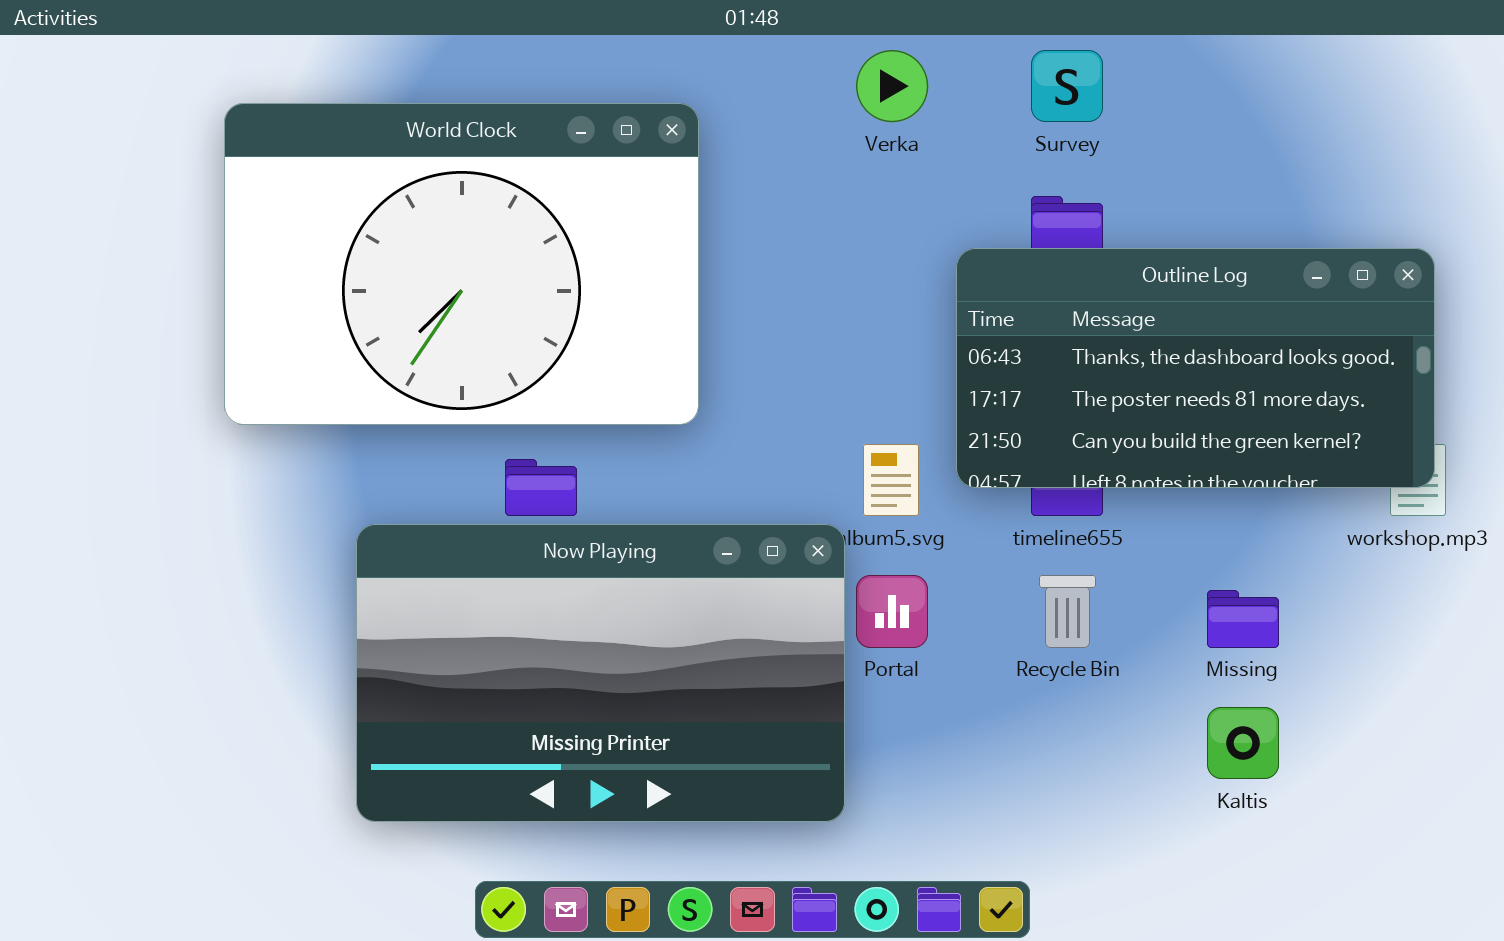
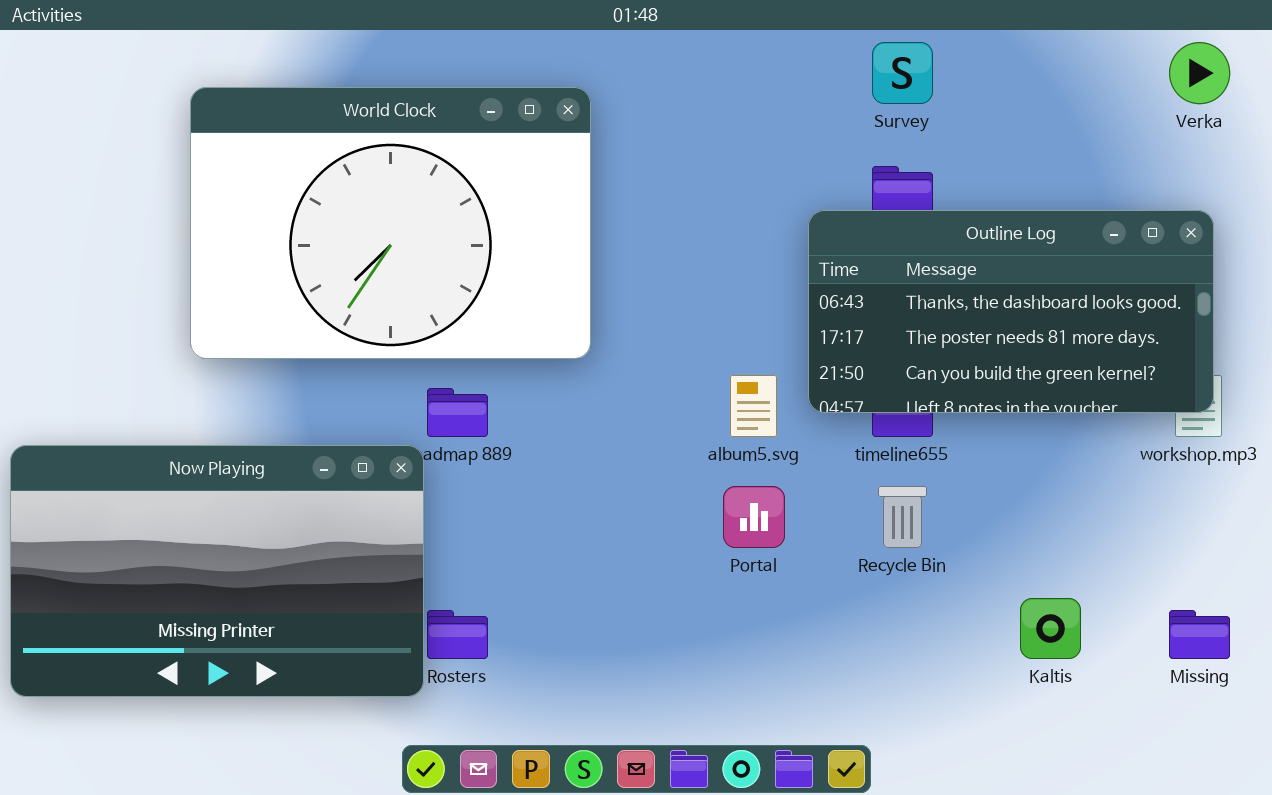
Verka: [856,50,928,122] -> [1169,42,1230,104], moved
Now Playing: [356,524,845,822] -> [10,445,424,697], moved
Missing: [1207,590,1279,648] -> [1169,610,1230,659], moved

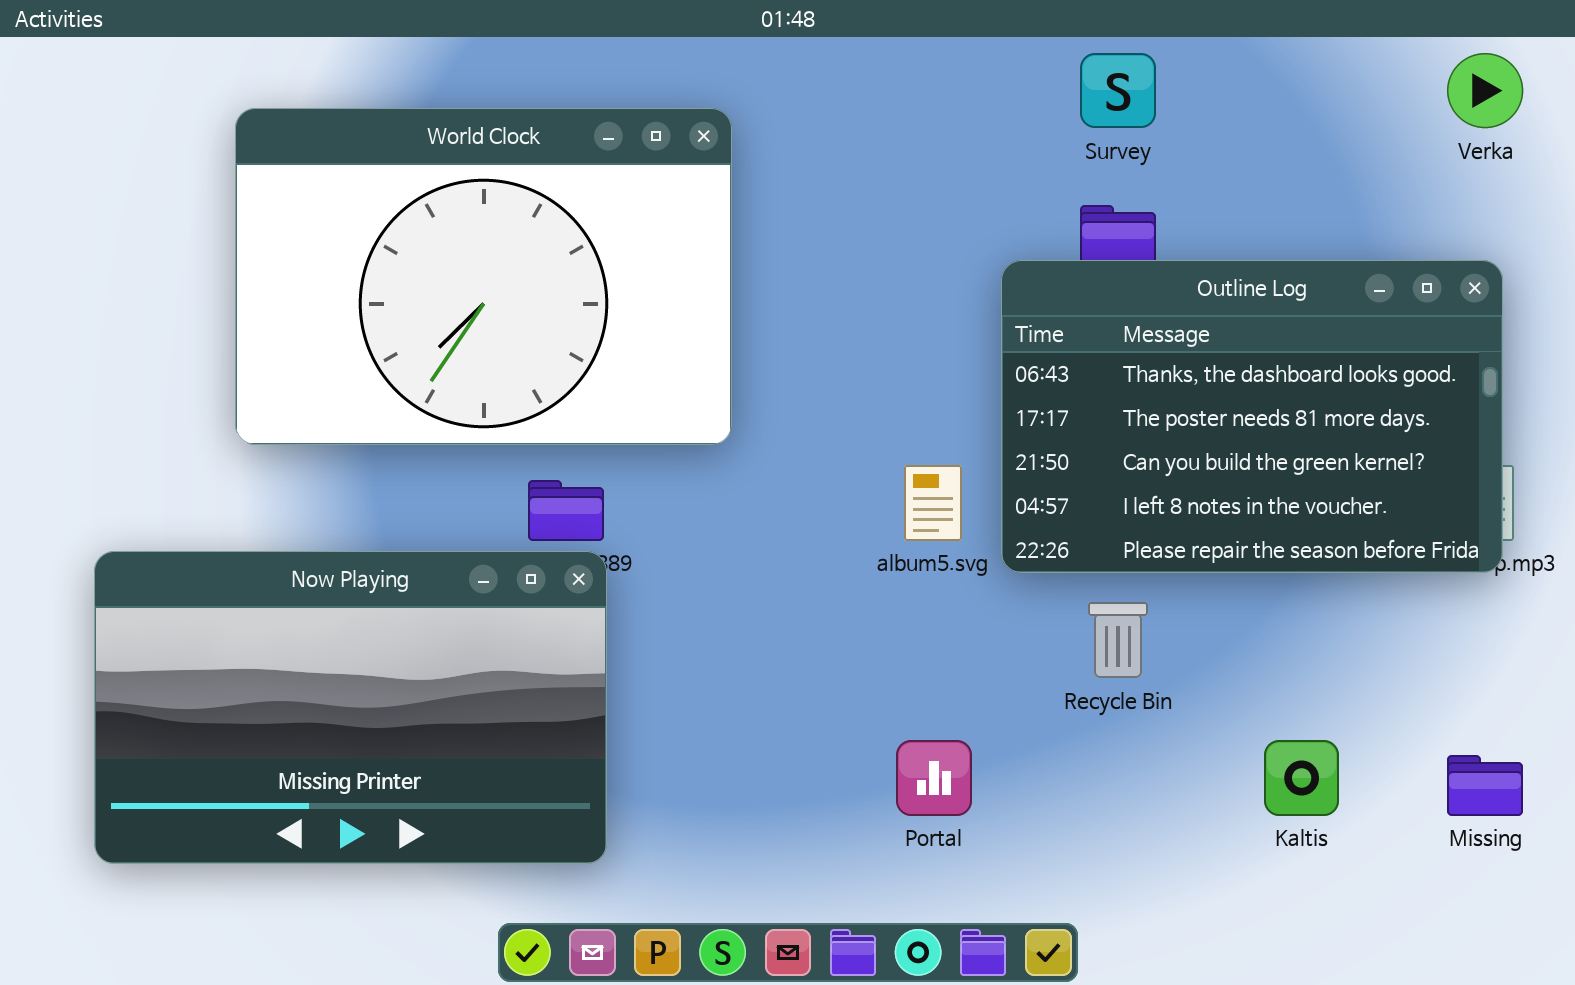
Outline Log: [808,210,1214,413] -> [1001,260,1503,573], resized
Now Playing: [10,445,424,697] -> [94,551,607,864], moved
Portal: [723,486,785,548] -> [896,740,972,816], moved

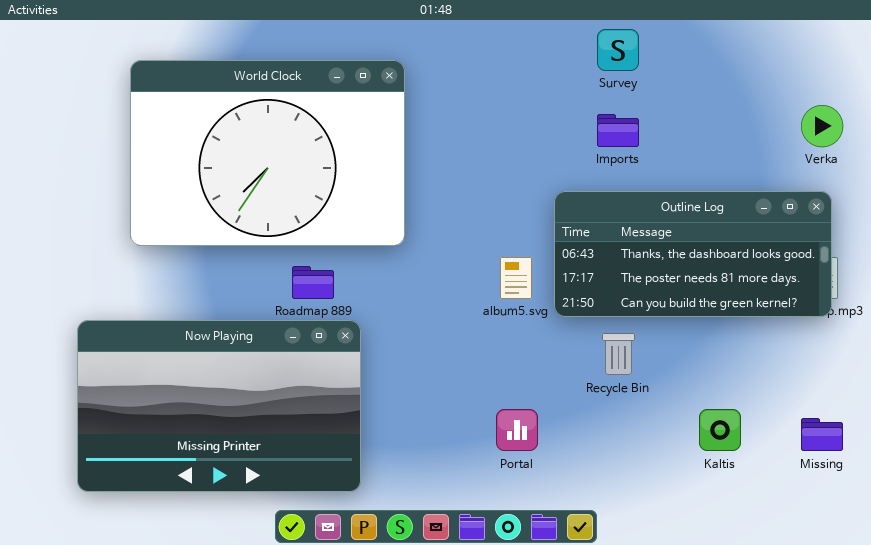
Verka: [1447,53,1523,128] -> [801,105,843,147], moved
Outline Log: [1001,260,1503,573] -> [554,191,832,317], resized
Now Playing: [94,551,607,864] -> [77,320,361,492], moved

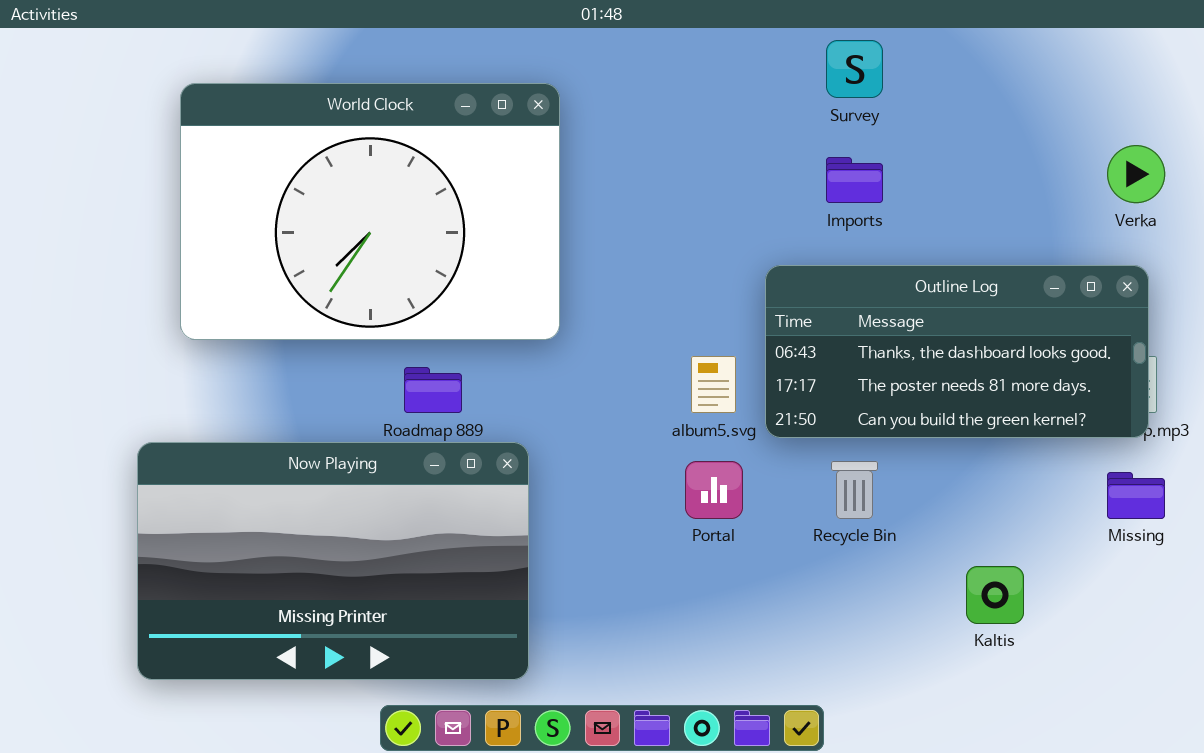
Now Playing: [77,320,361,492] -> [137,442,529,680], moved
Portal: [496,409,538,451] -> [685,461,743,519], moved
Missing: [801,418,843,451] -> [1107,472,1165,519], moved

